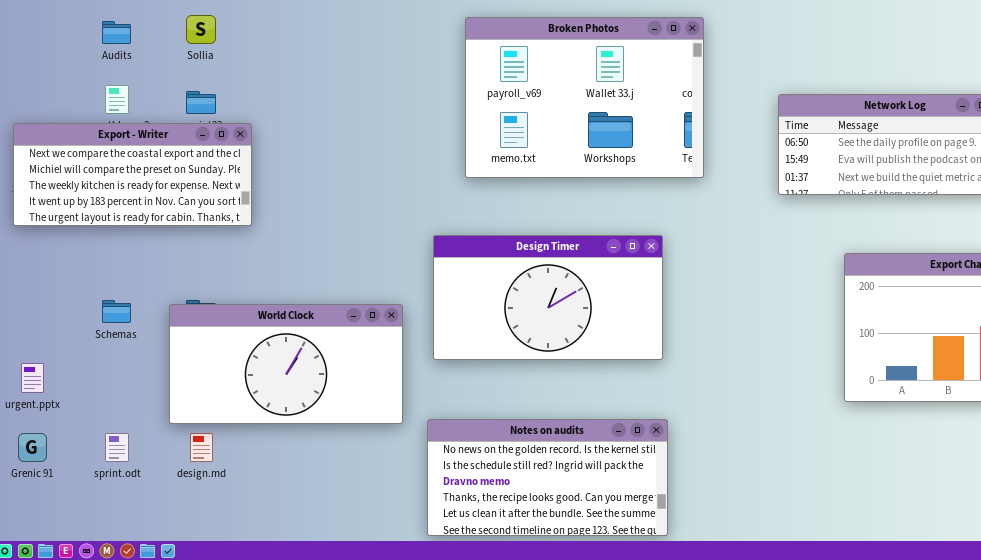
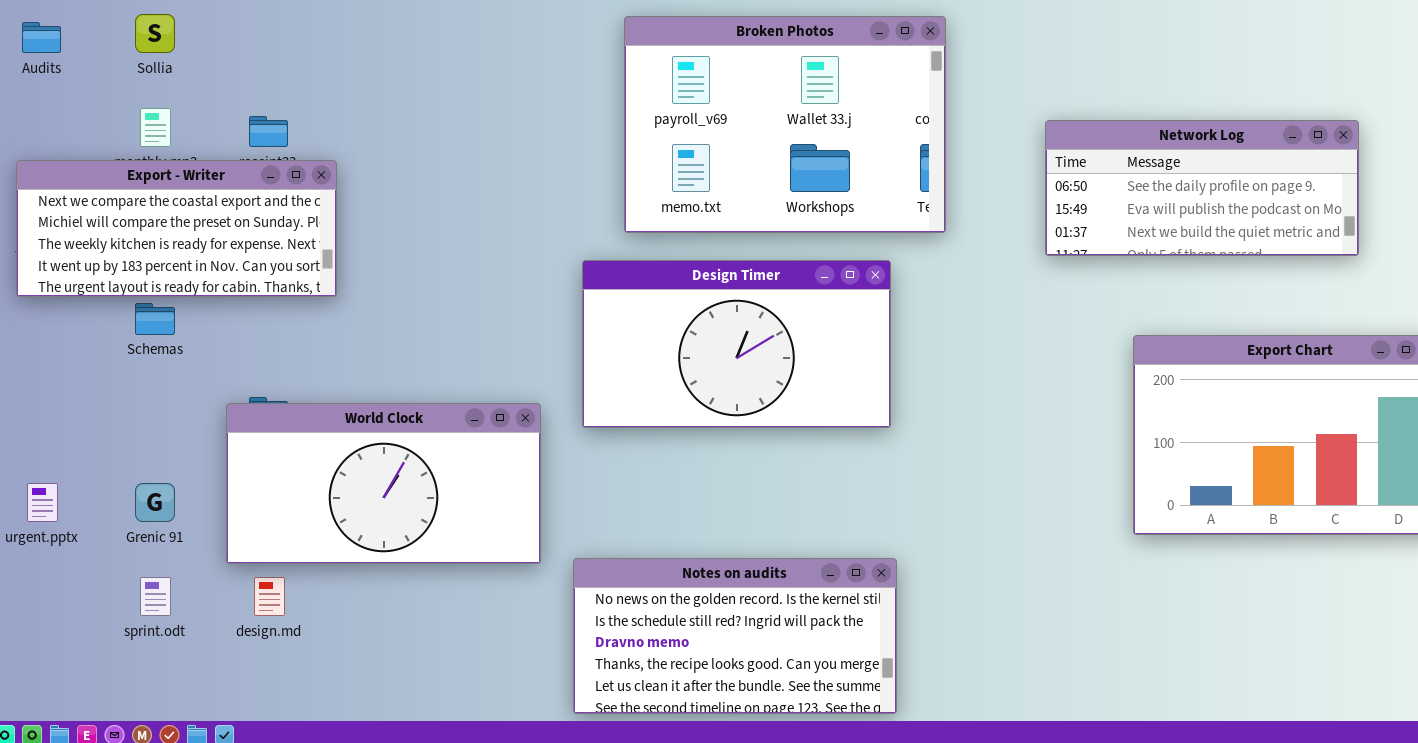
Sollia: [186,15,216,44] -> [135,14,175,53], moved
Audits: [102,21,131,44] -> [22,22,61,53], moved
Design Timer: [433,235,663,360] -> [582,260,891,428], moved
Schemas: [102,300,131,323] -> [135,303,175,335], moved
Grenic 91: [18,433,47,462] -> [135,483,175,522], moved

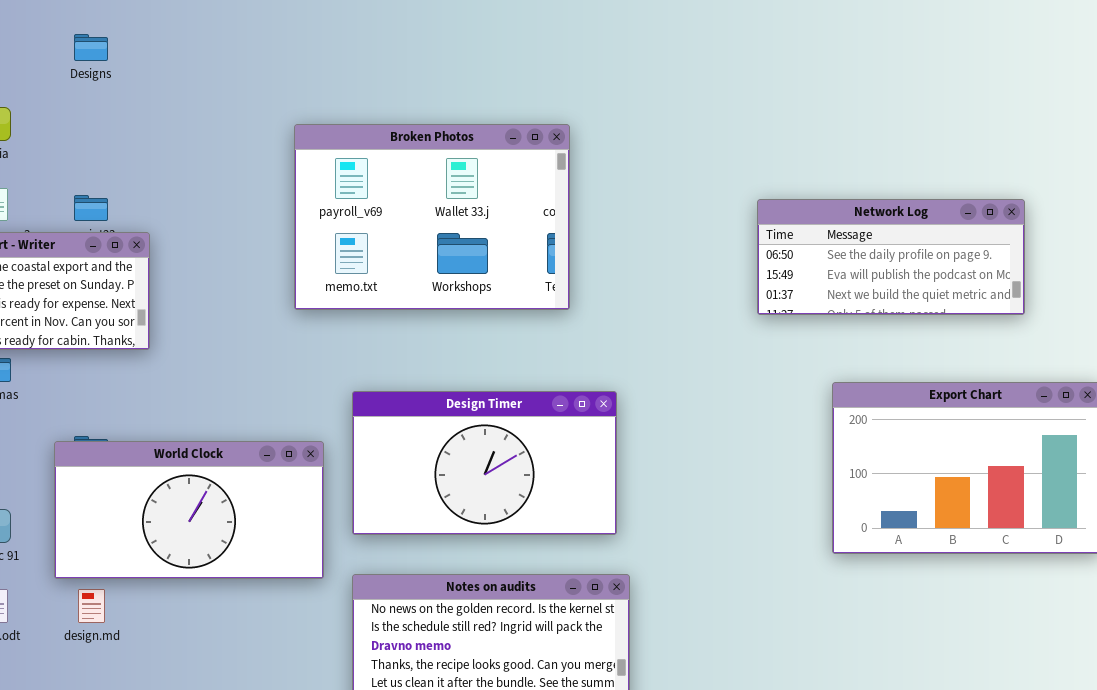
Broken Photos: [624,16,946,233] -> [294,124,570,310], moved
Design Timer: [582,260,891,428] -> [352,391,617,535], moved

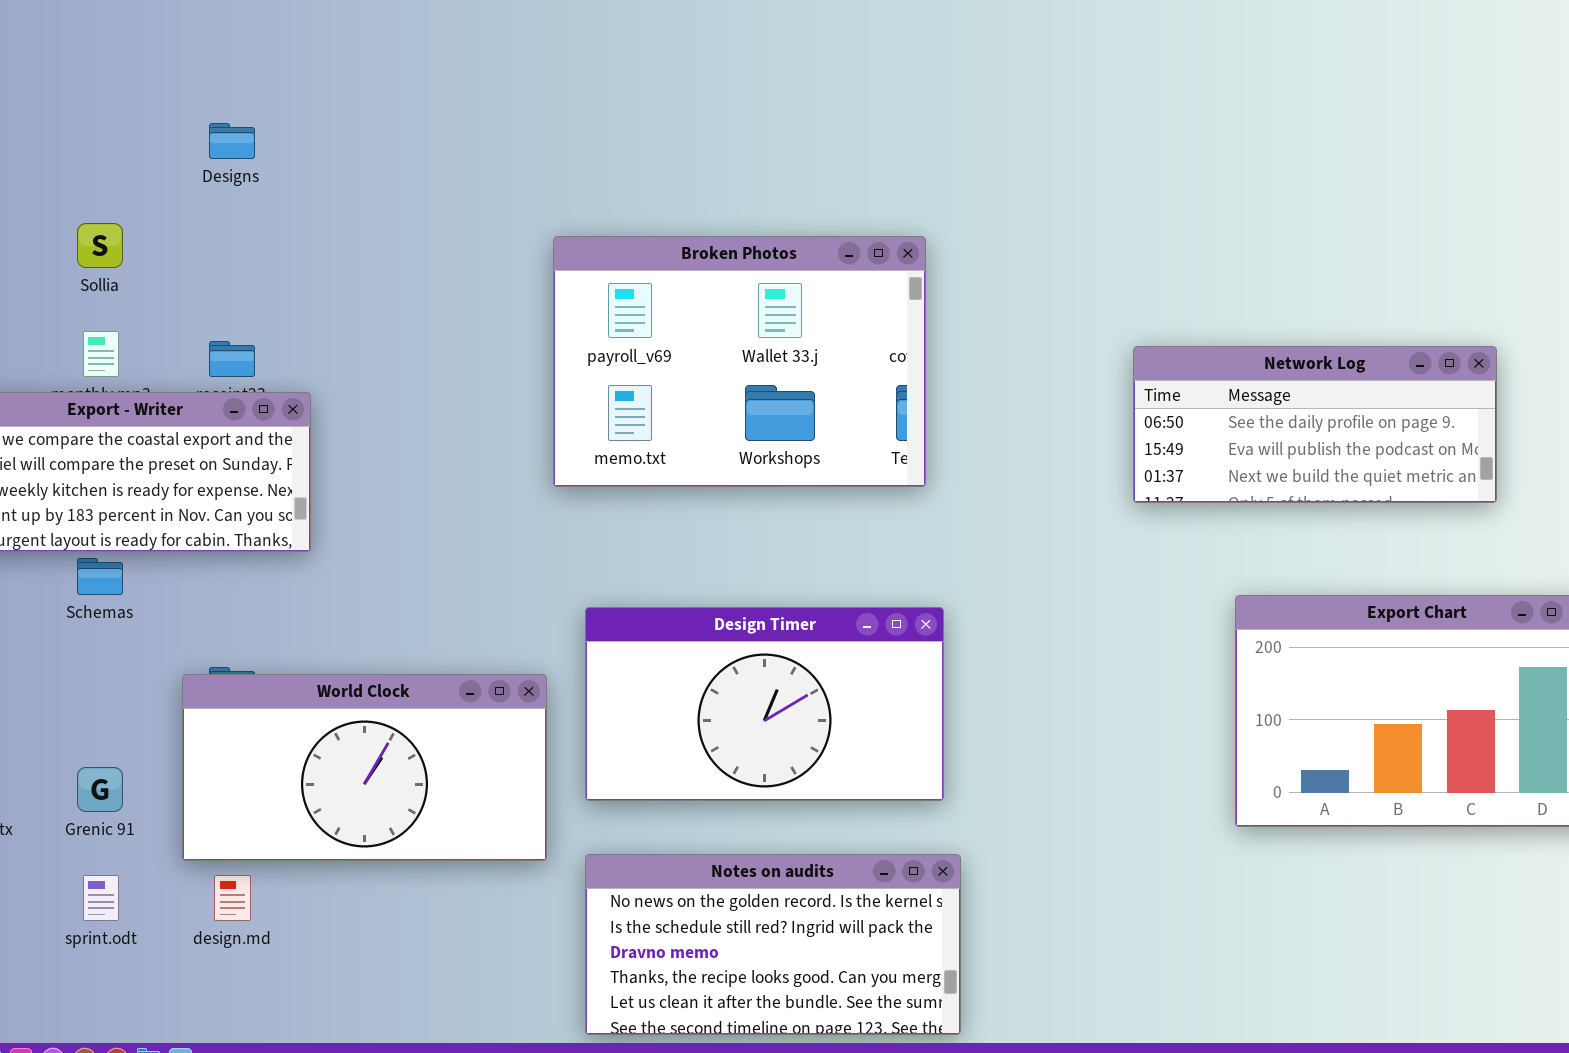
Broken Photos: [294,124,570,310] -> [553,236,926,487], moved

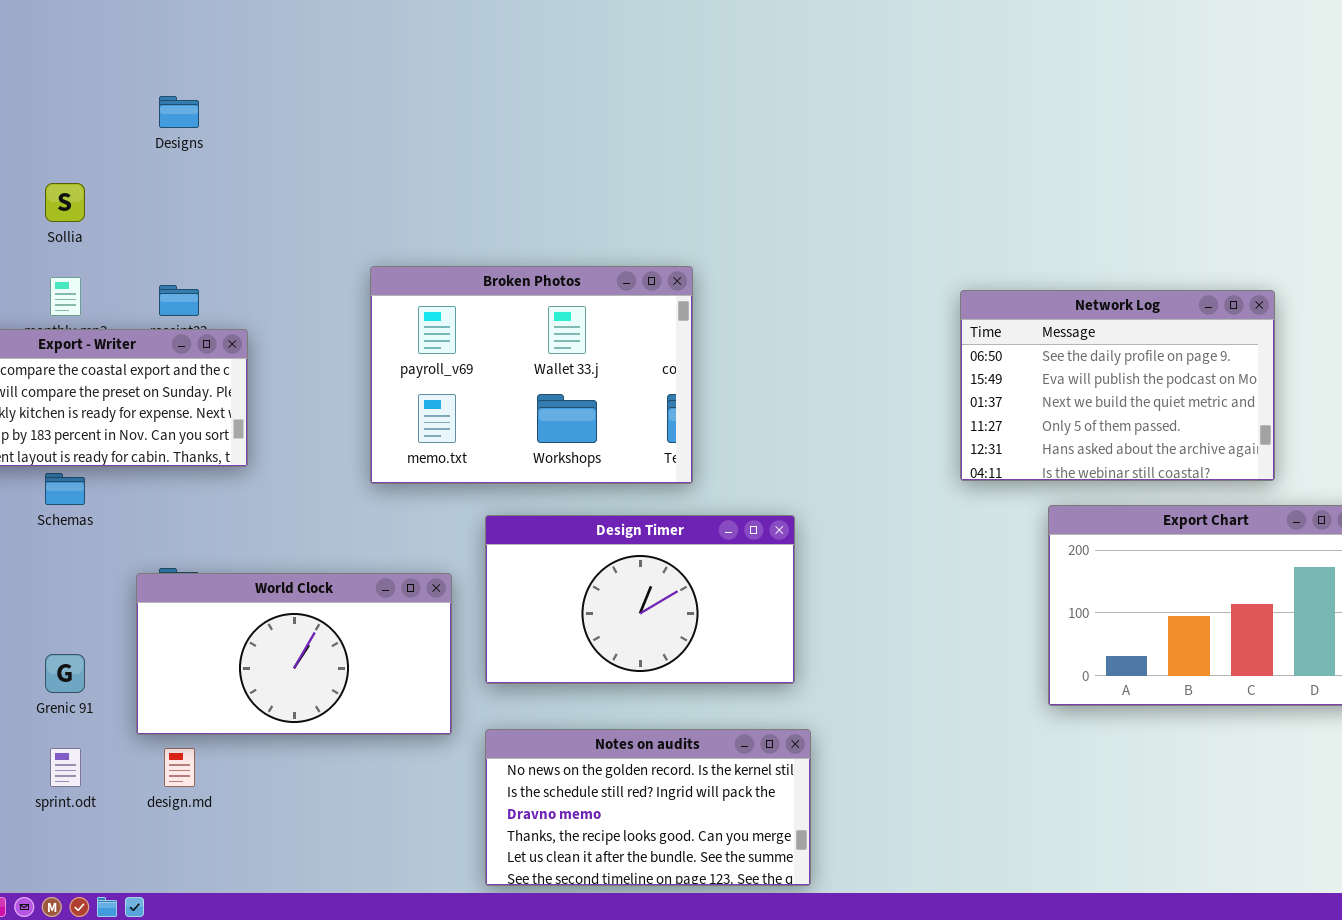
Broken Photos: [553,236,926,487] -> [370,266,693,484], moved
Network Log: [1133,346,1497,503] -> [960,290,1275,481], resized

